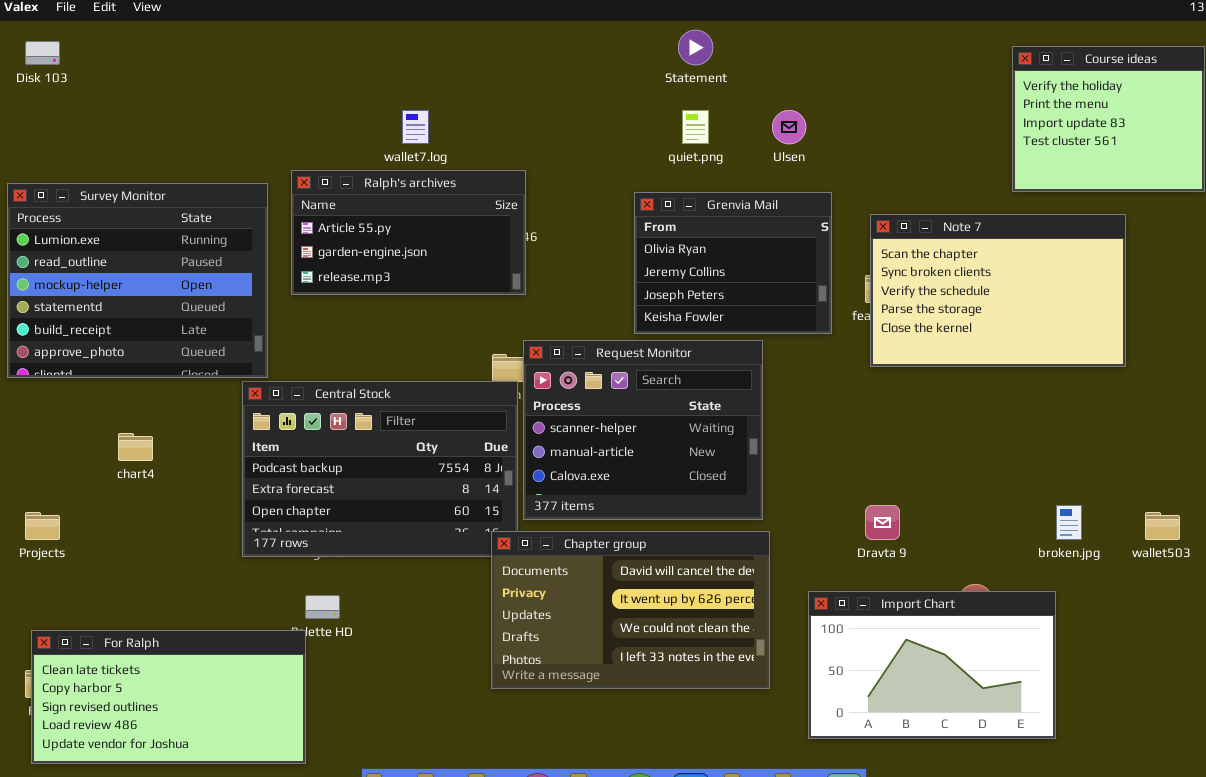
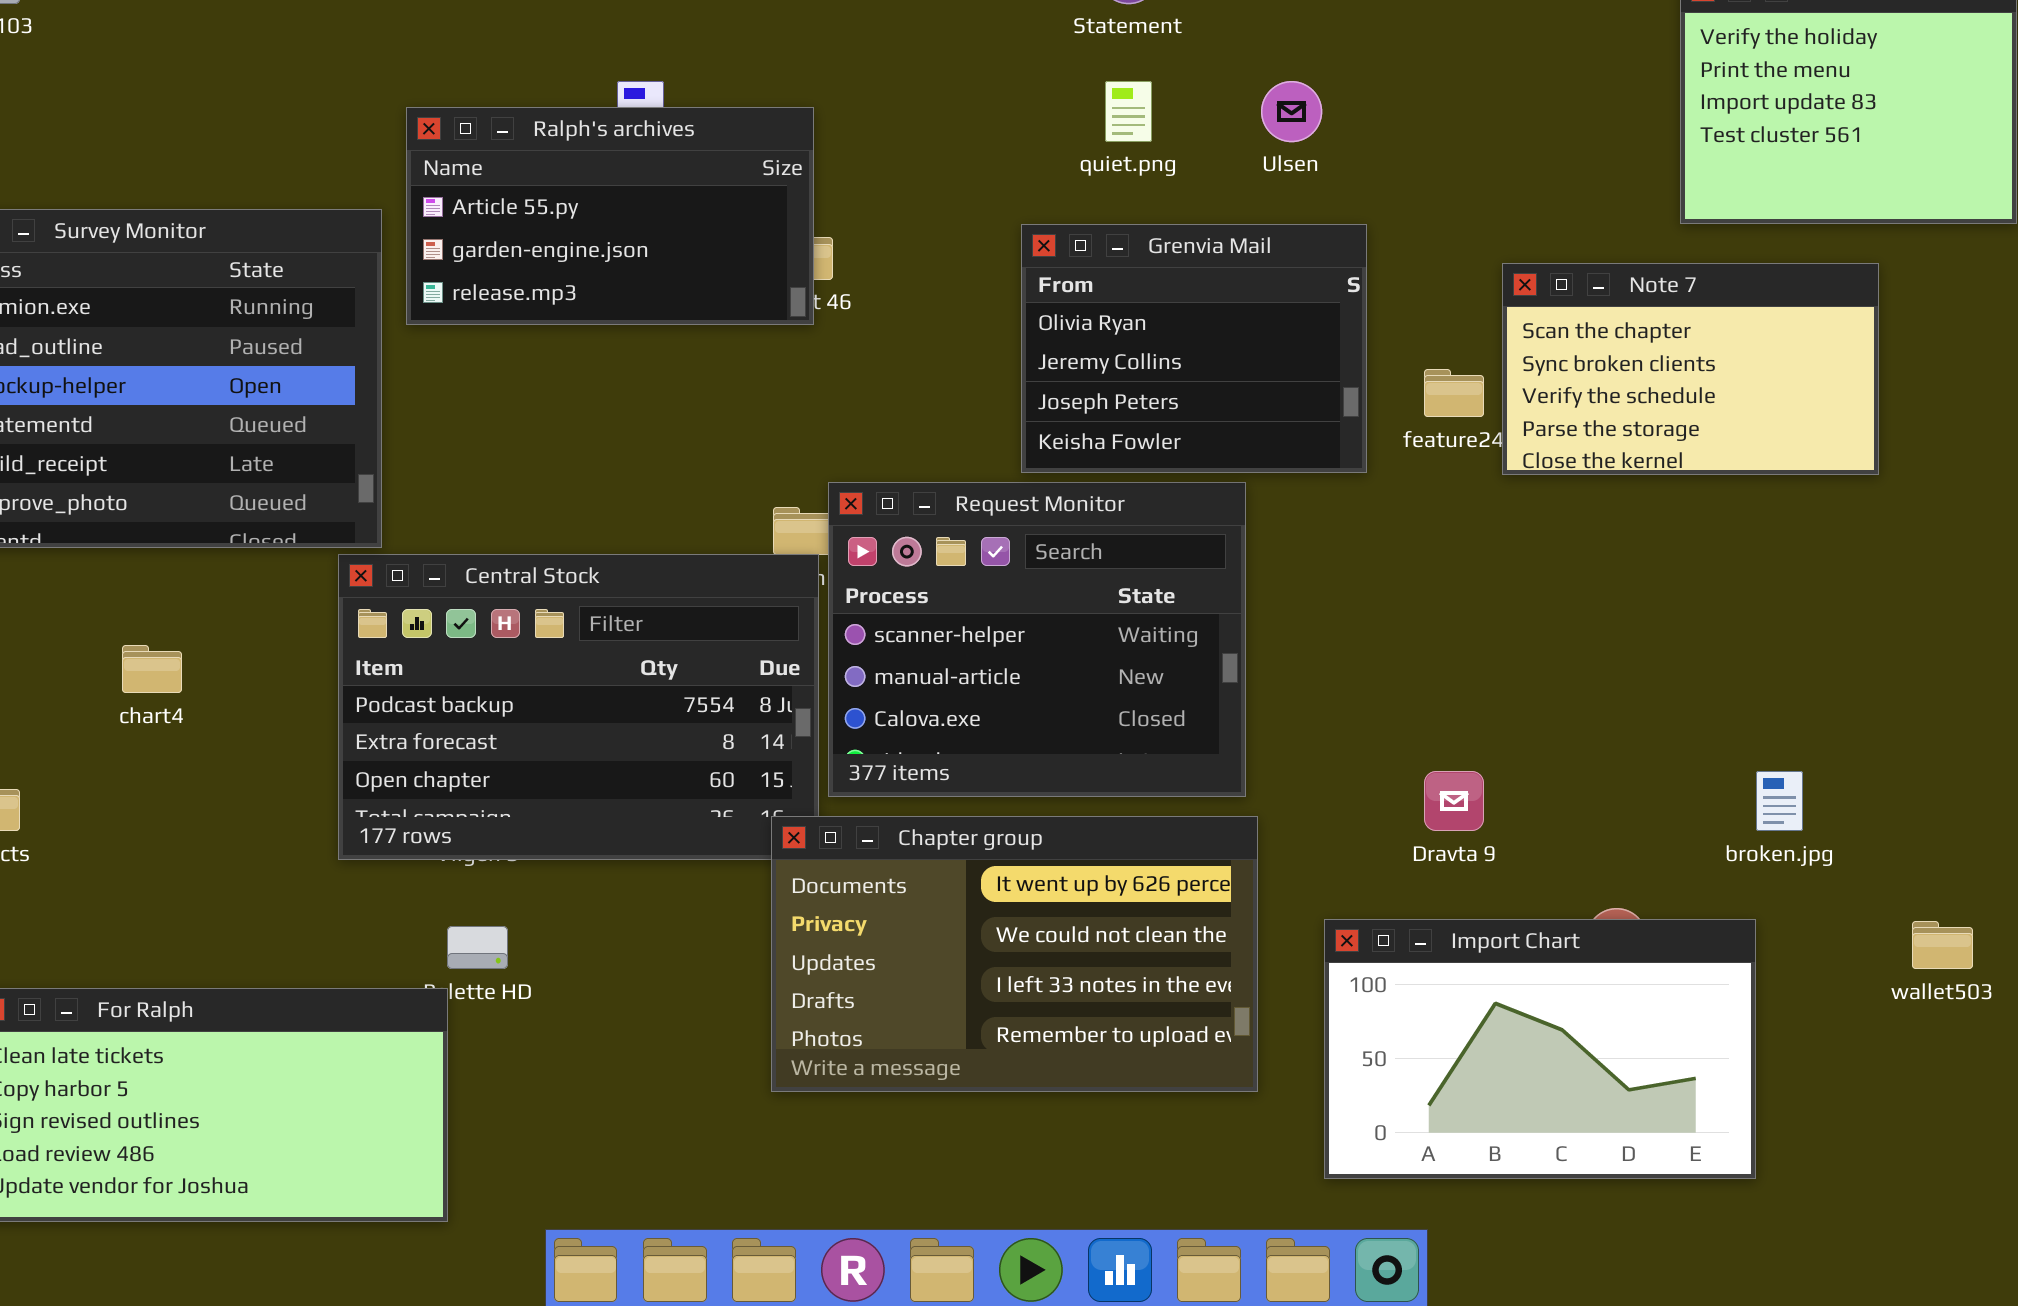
Ralph's archives: [291,170,526,295] -> [406,107,814,325], moved
Note 7: [870,214,1126,367] -> [1502,263,1879,475], resized
wallet503: [1145,512,1180,540] -> [1912,921,1973,969], moved
Chapter group: [491,531,770,689] -> [771,816,1258,1092], scrolled down 1 row

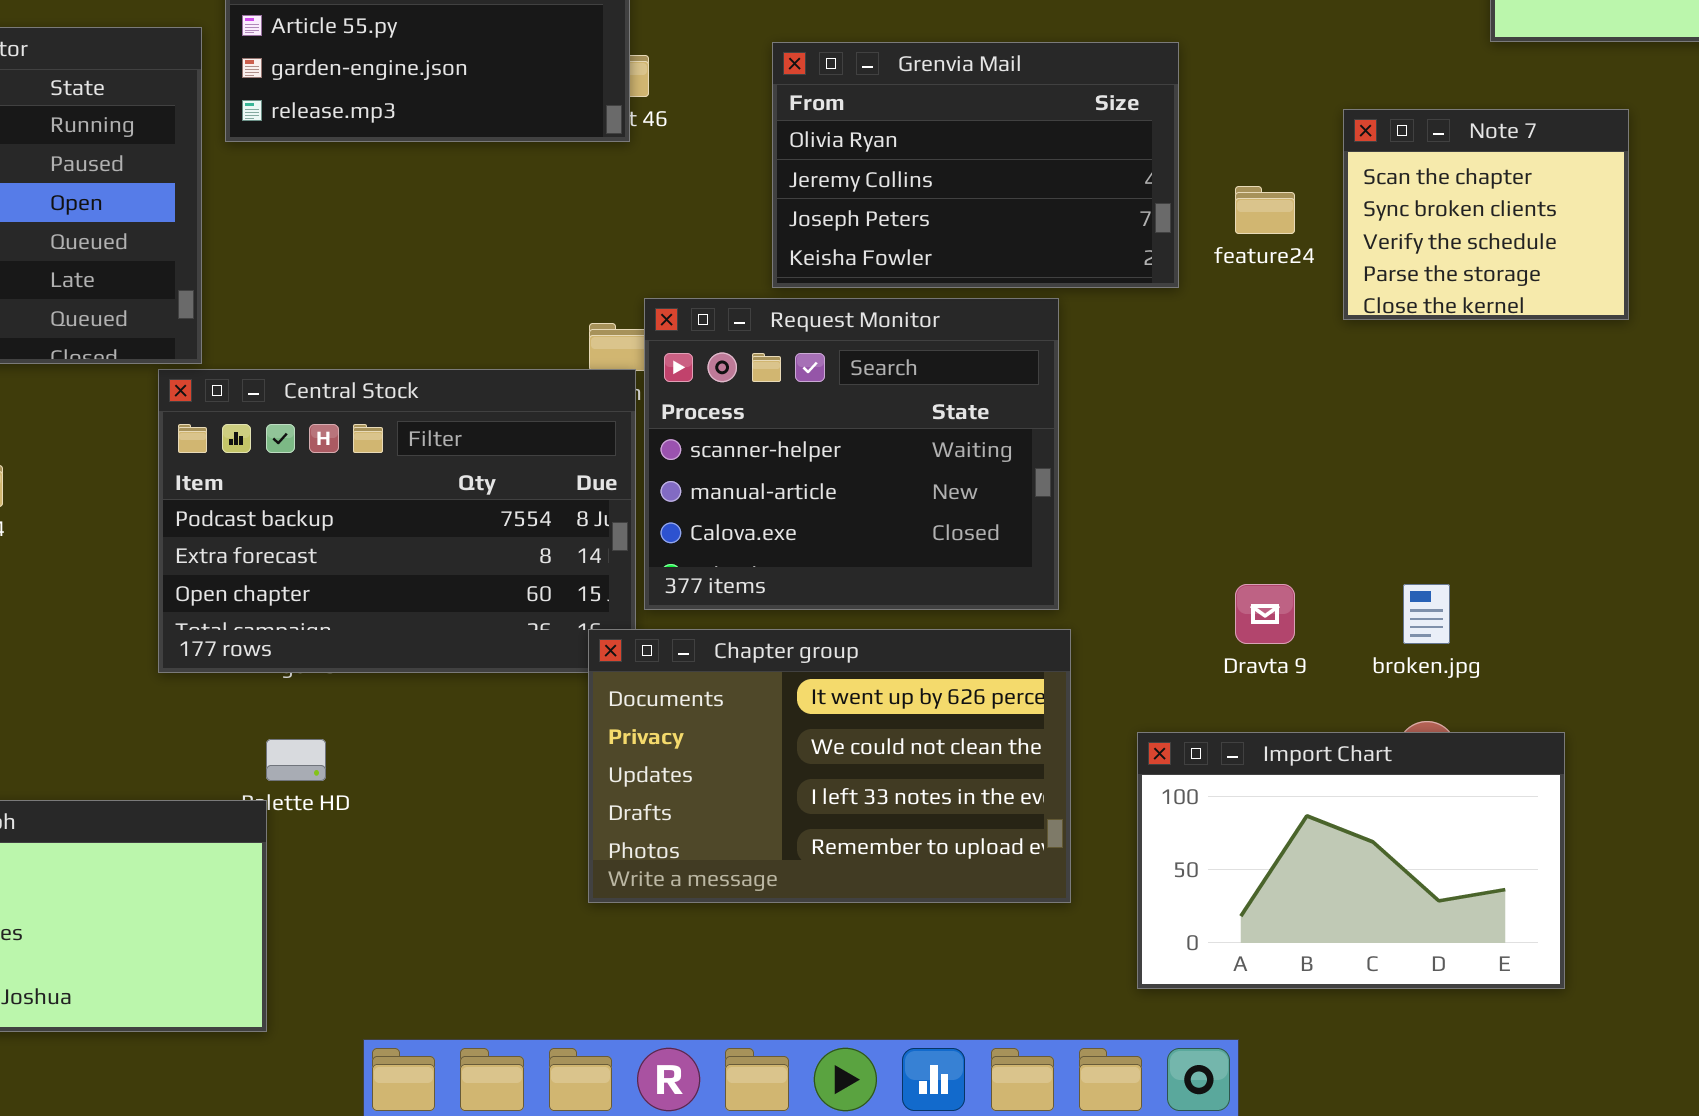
Grenvia Mail: [1021,224,1367,473] -> [772,42,1179,288], resized
Note 7: [1502,263,1879,475] -> [1343,109,1629,320], moved, resized
broken.jpg: [1756,771,1803,831] -> [1403,584,1450,644], moved

